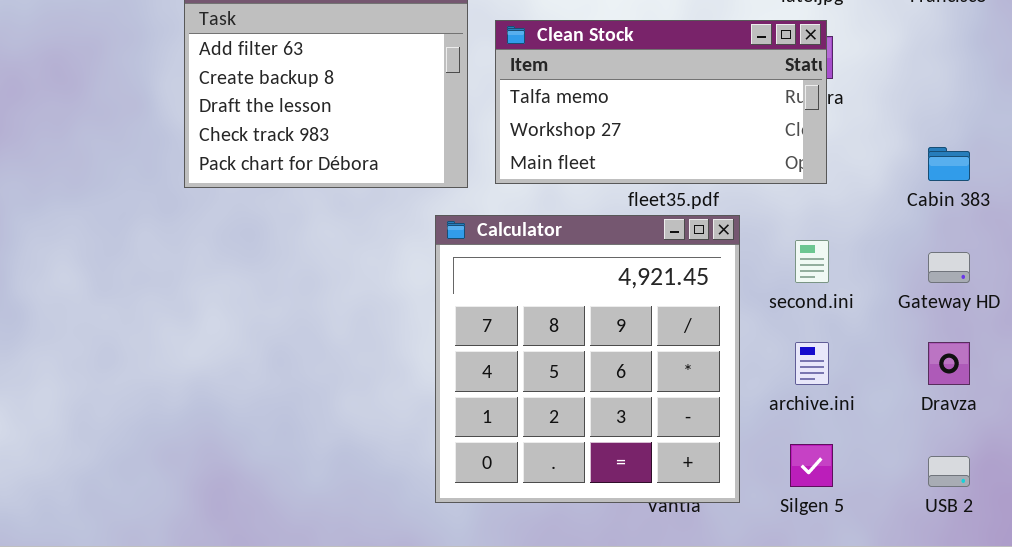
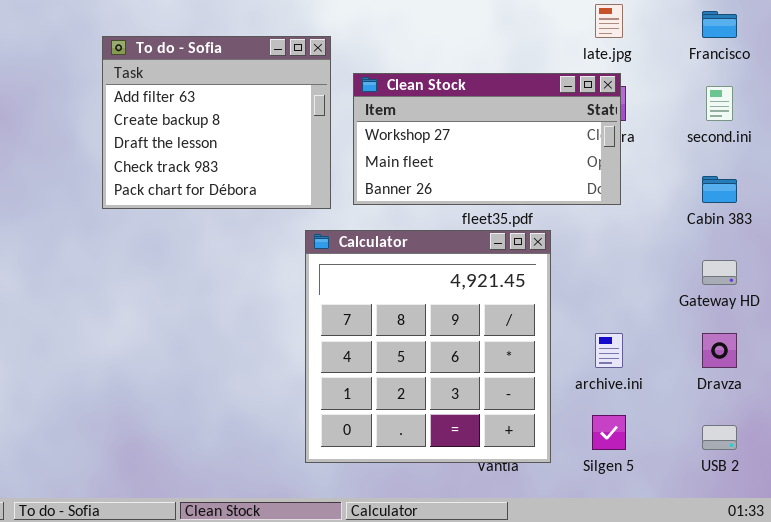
Clean Stock: [495,20,827,184] -> [353,73,621,205], scrolled down 1 row
second.ini: [795,240,829,283] -> [706,86,733,121], moved

